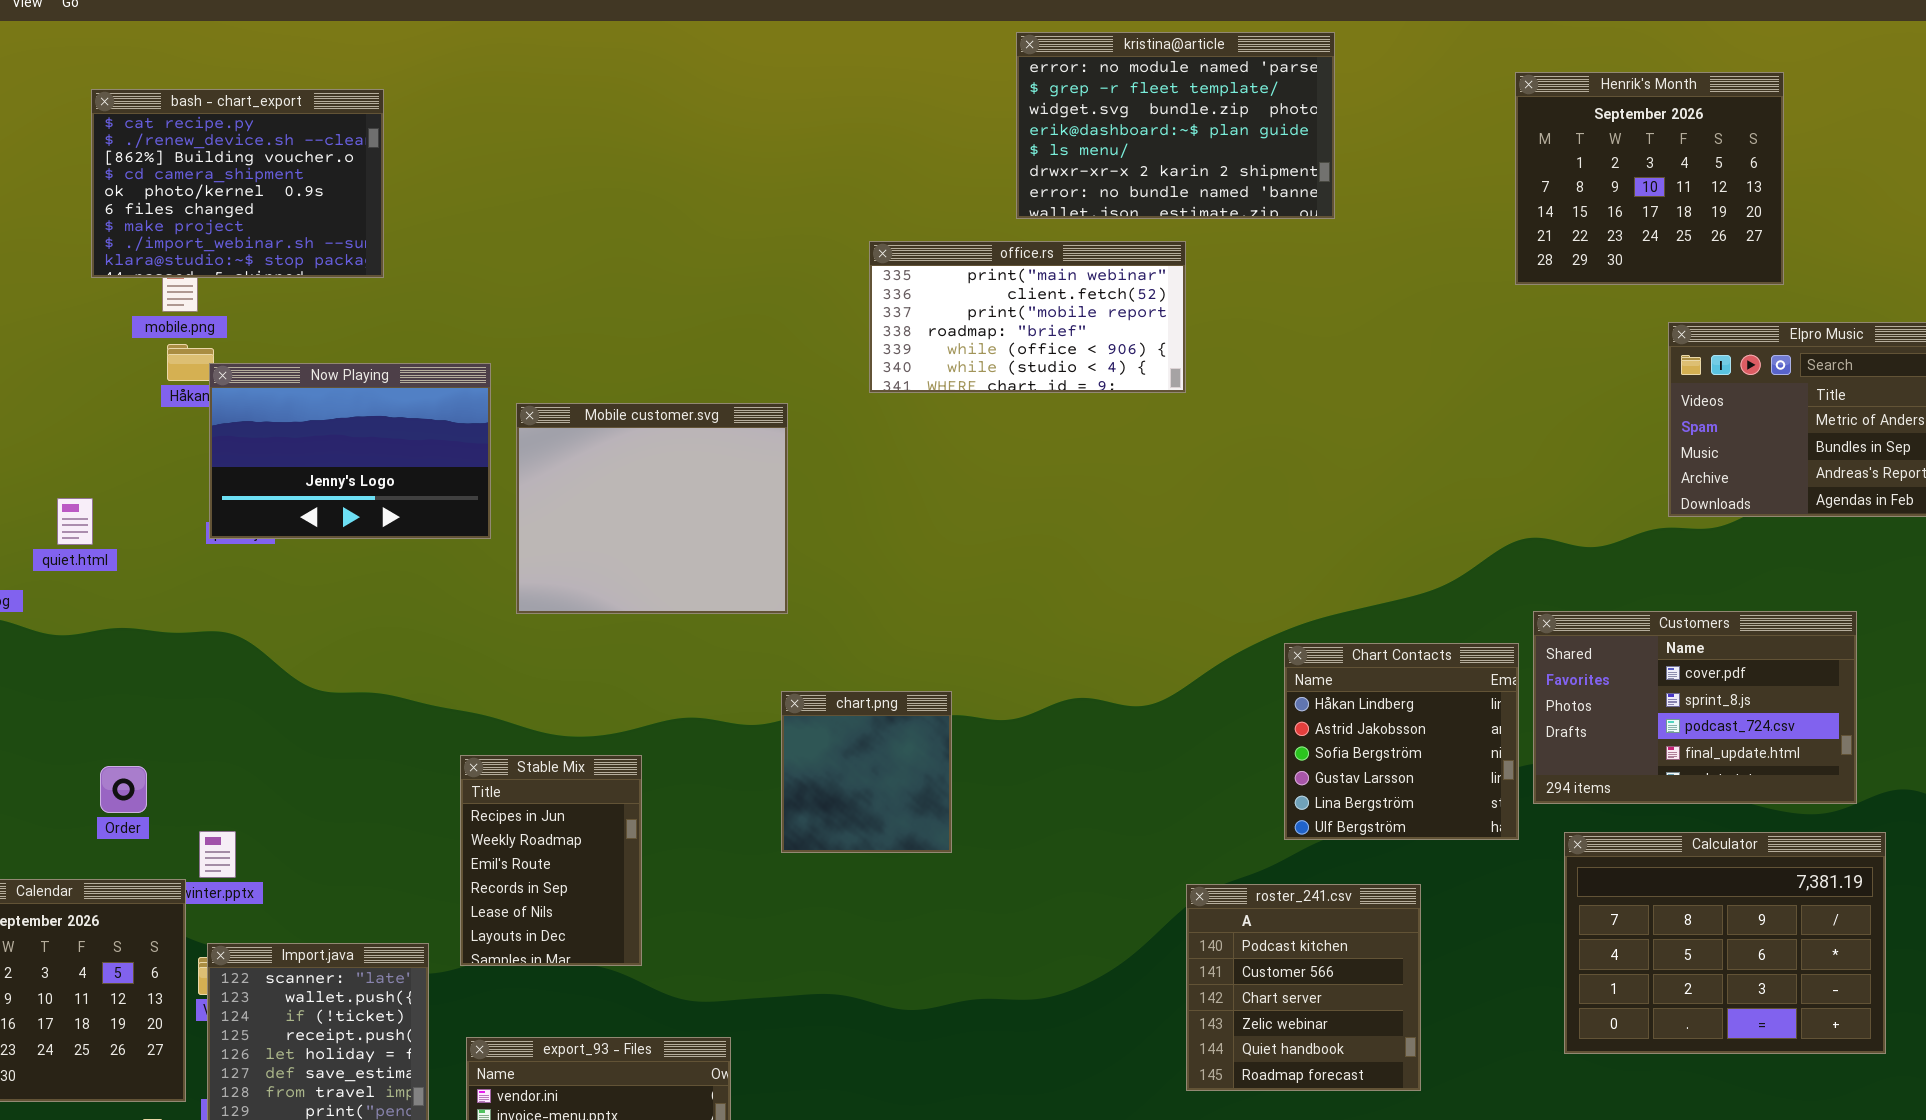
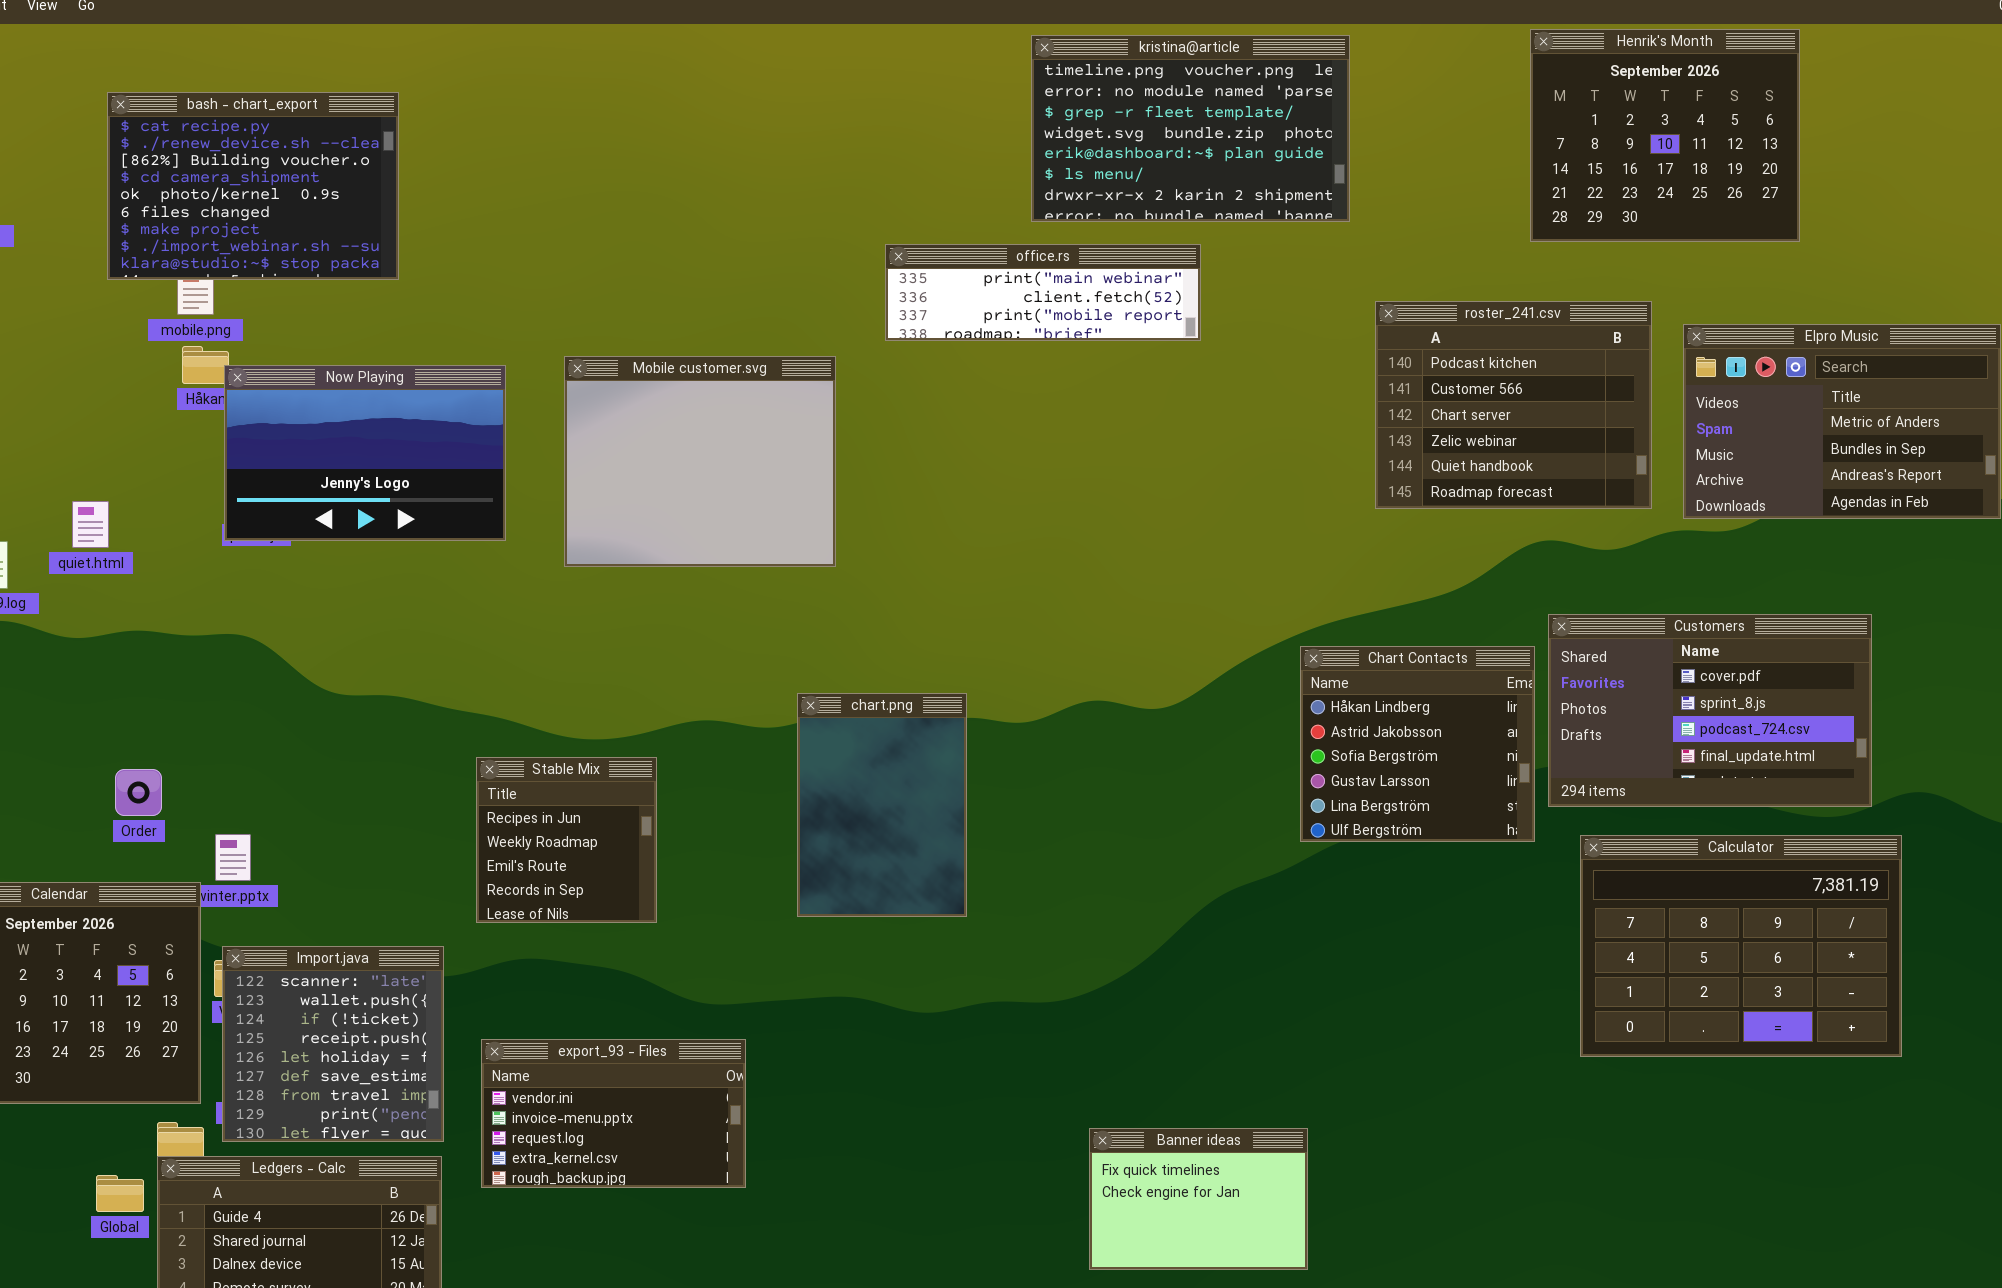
kristina@article: [1016,32,1335,219] -> [1031,35,1350,222], scrolled up 1 row
Henrik's Month: [1515,72,1784,285] -> [1530,29,1800,242], moved
office.rs: [869,241,1186,393] -> [885,244,1201,341], resized
Mobile customer.svg: [516,403,788,614] -> [564,356,836,567], moved
chart.png: [781,691,952,853] -> [797,693,967,917], resized
Stable Mix: [460,755,642,966] -> [476,757,657,923], resized
roster_241.csv: [1186,884,1421,1091] -> [1375,301,1652,509], moved, resized

